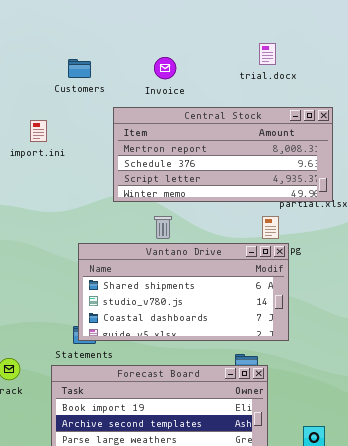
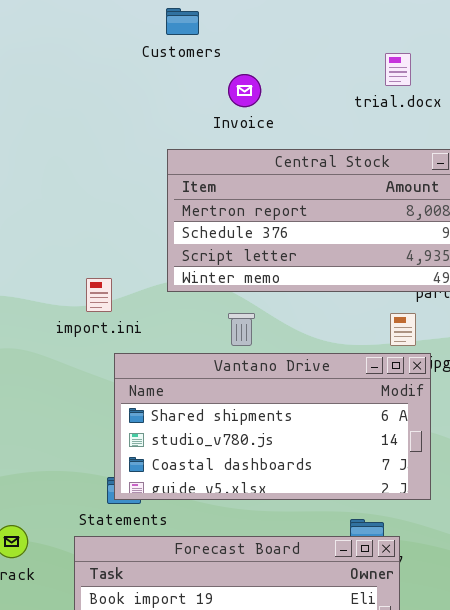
Customers: [68,59,91,78] -> [166,8,199,35], moved
import.ini: [30,120,47,142] -> [86,278,112,312], moved

